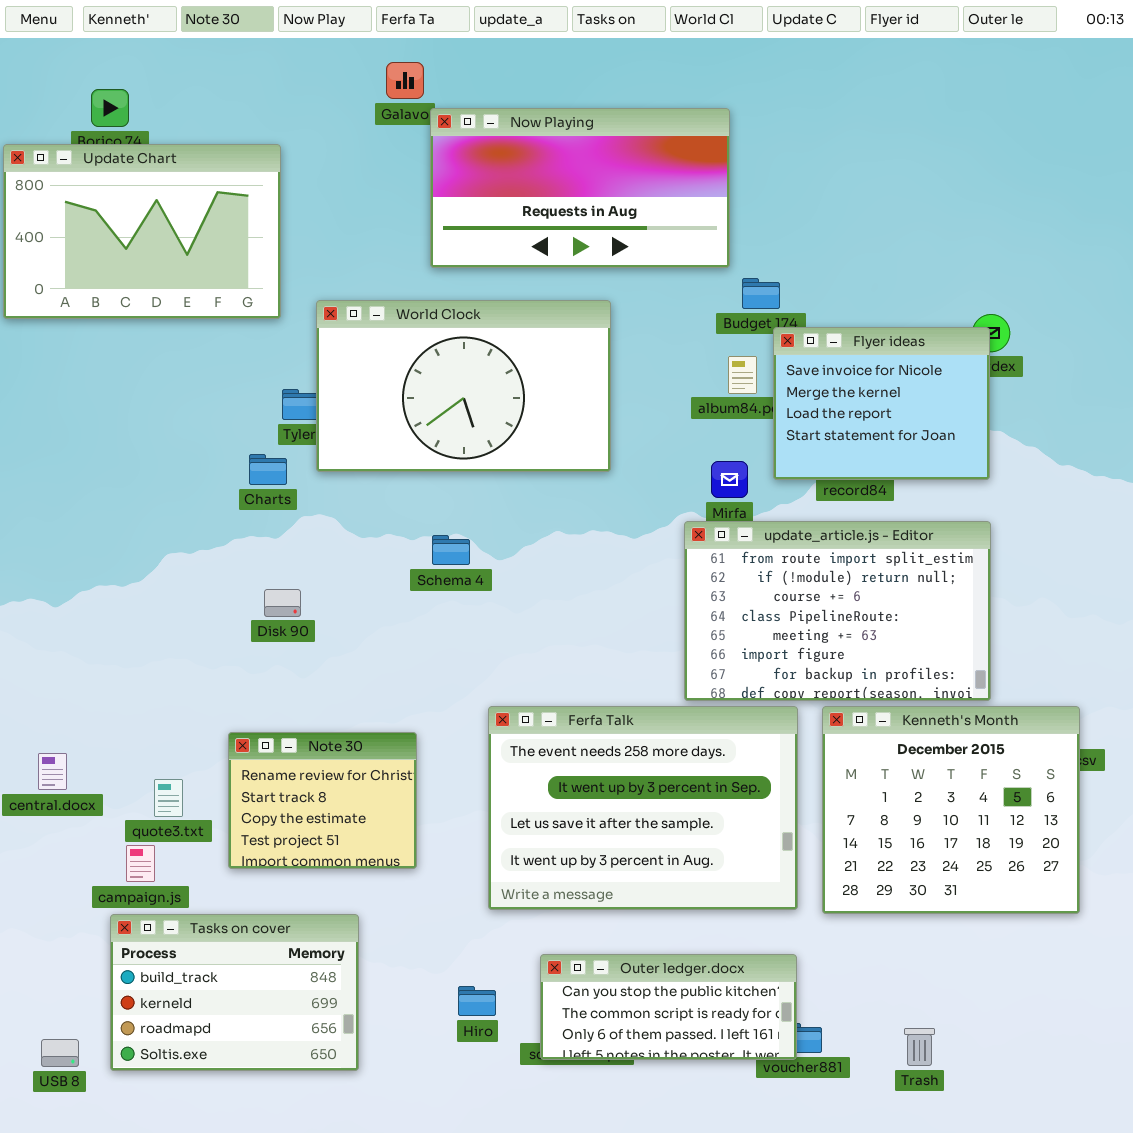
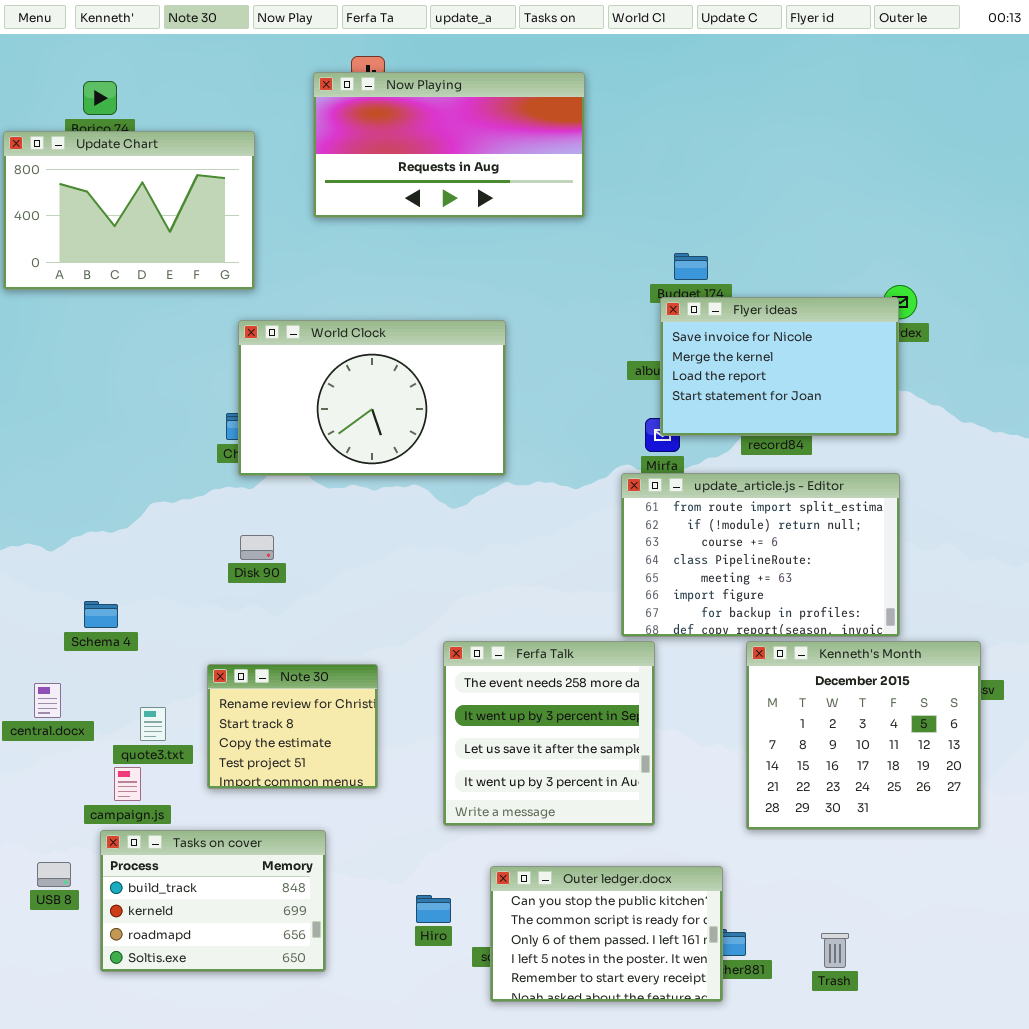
Now Playing: [430,108,730,268] -> [313,72,585,218], moved
World Clock: [316,300,611,472] -> [238,320,506,476], moved
Flyer ideas: [773,327,990,480] -> [660,297,899,436], resized
Schema 4: [432,535,470,565] -> [84,601,118,628], moved
Ferfa Talk: [488,706,798,910] -> [443,641,655,826], resized
Outer ledger.docx: [540,954,797,1060] -> [490,866,723,1002], resized
USB 8: [41,1039,79,1067] -> [37,862,71,887], moved

